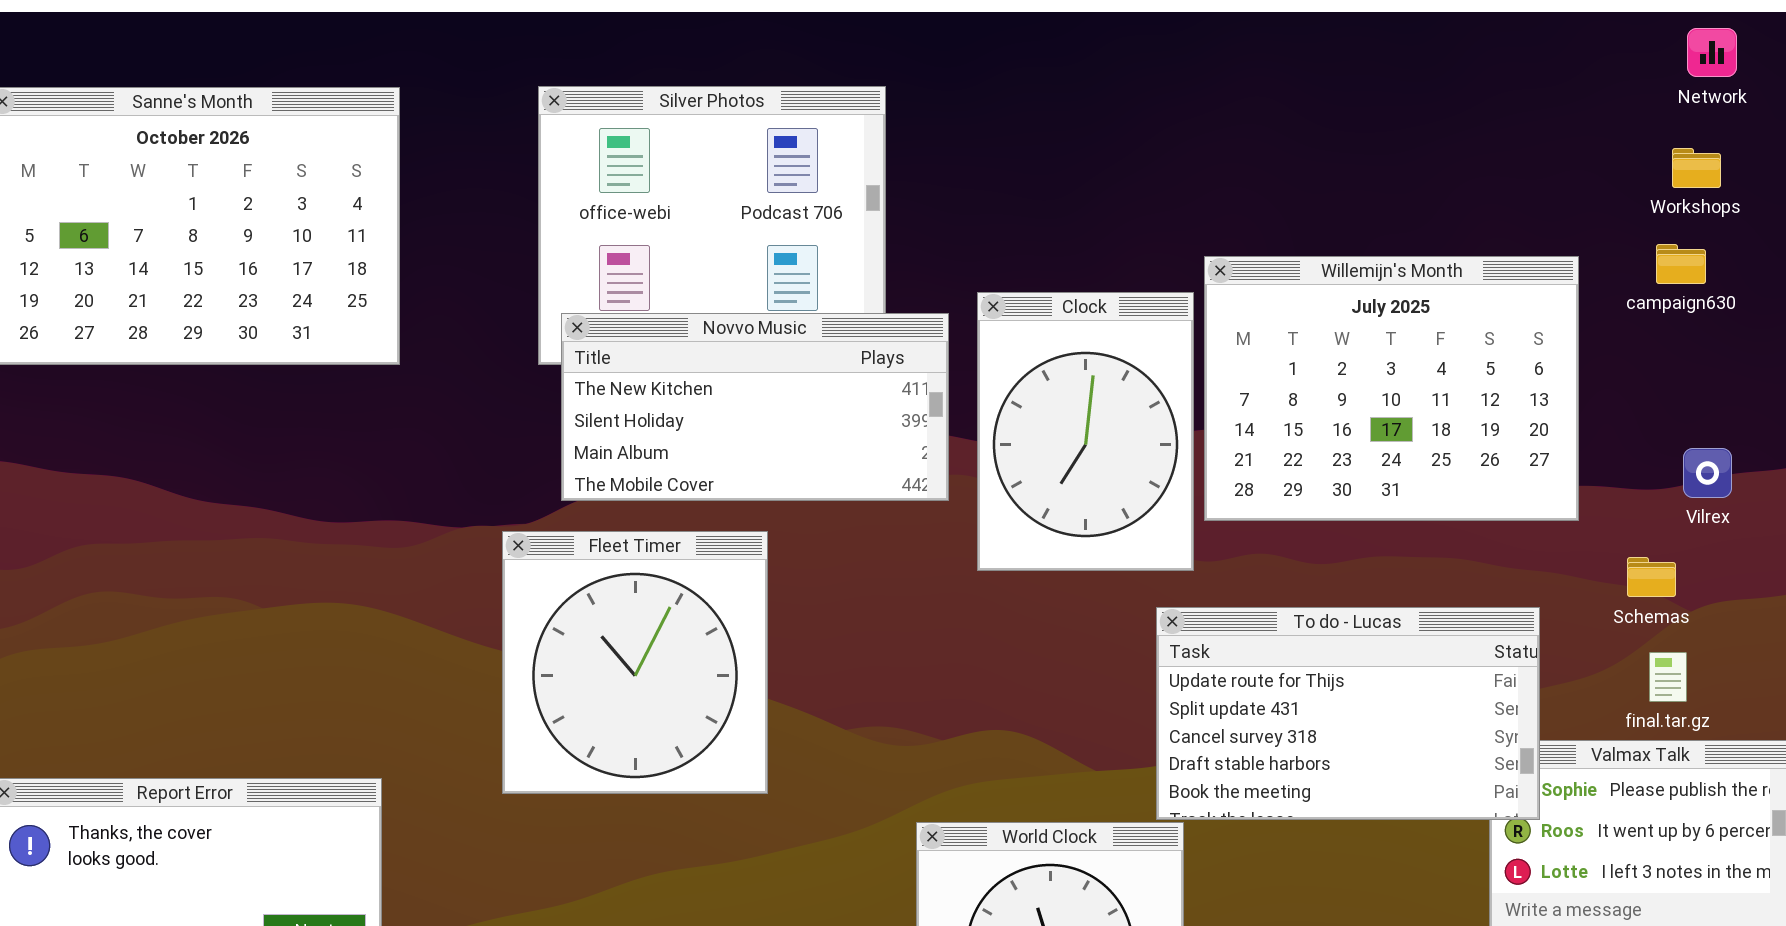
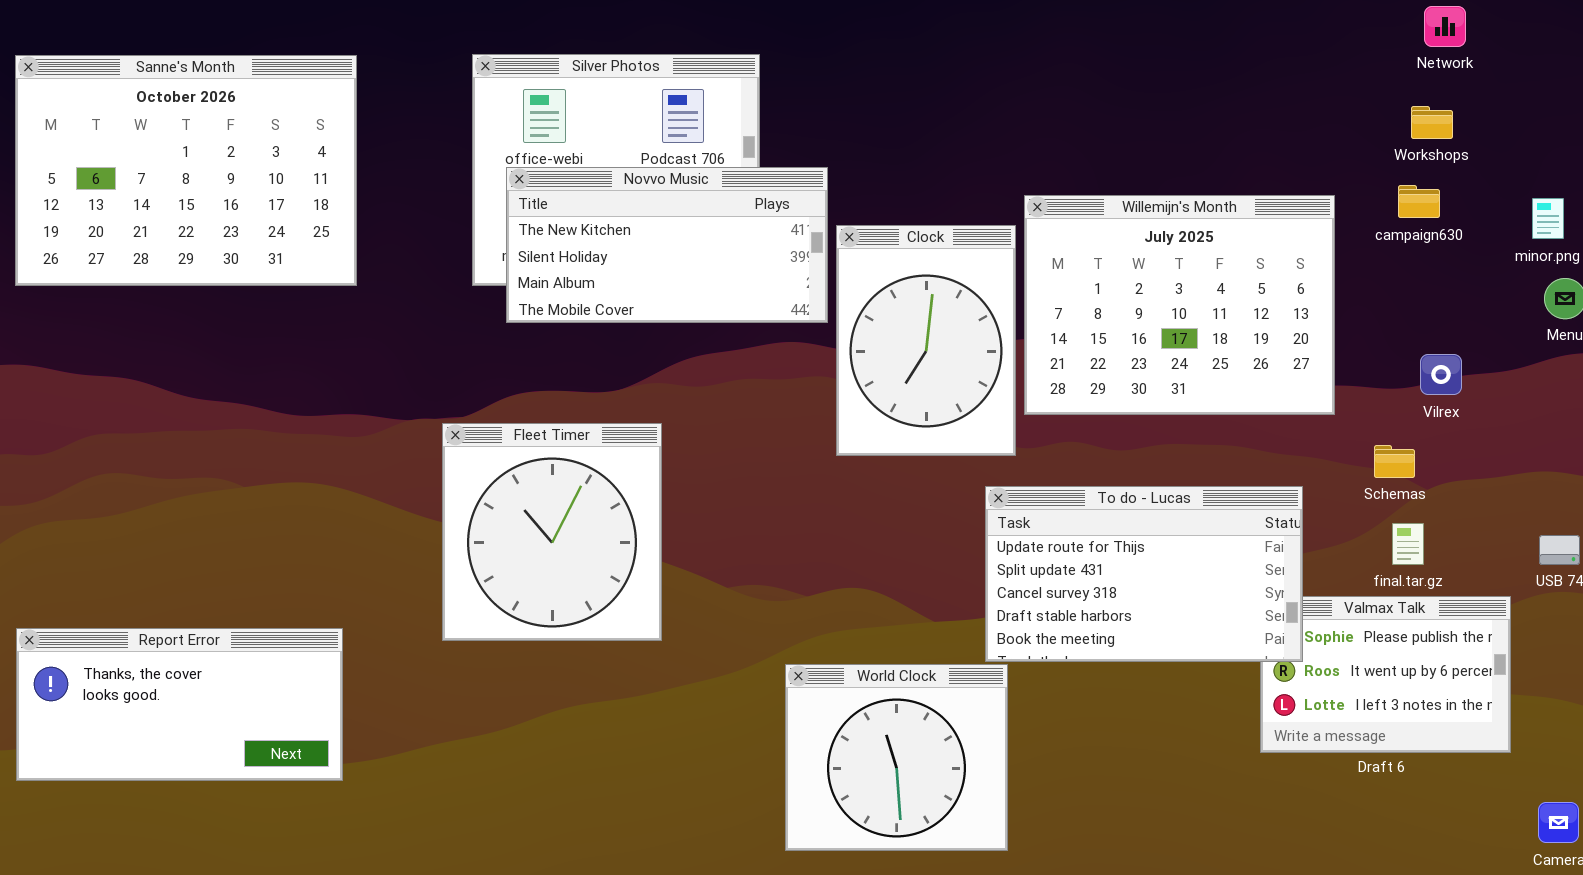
Novvo Music: [561,313,949,501] -> [506,167,828,323], moved

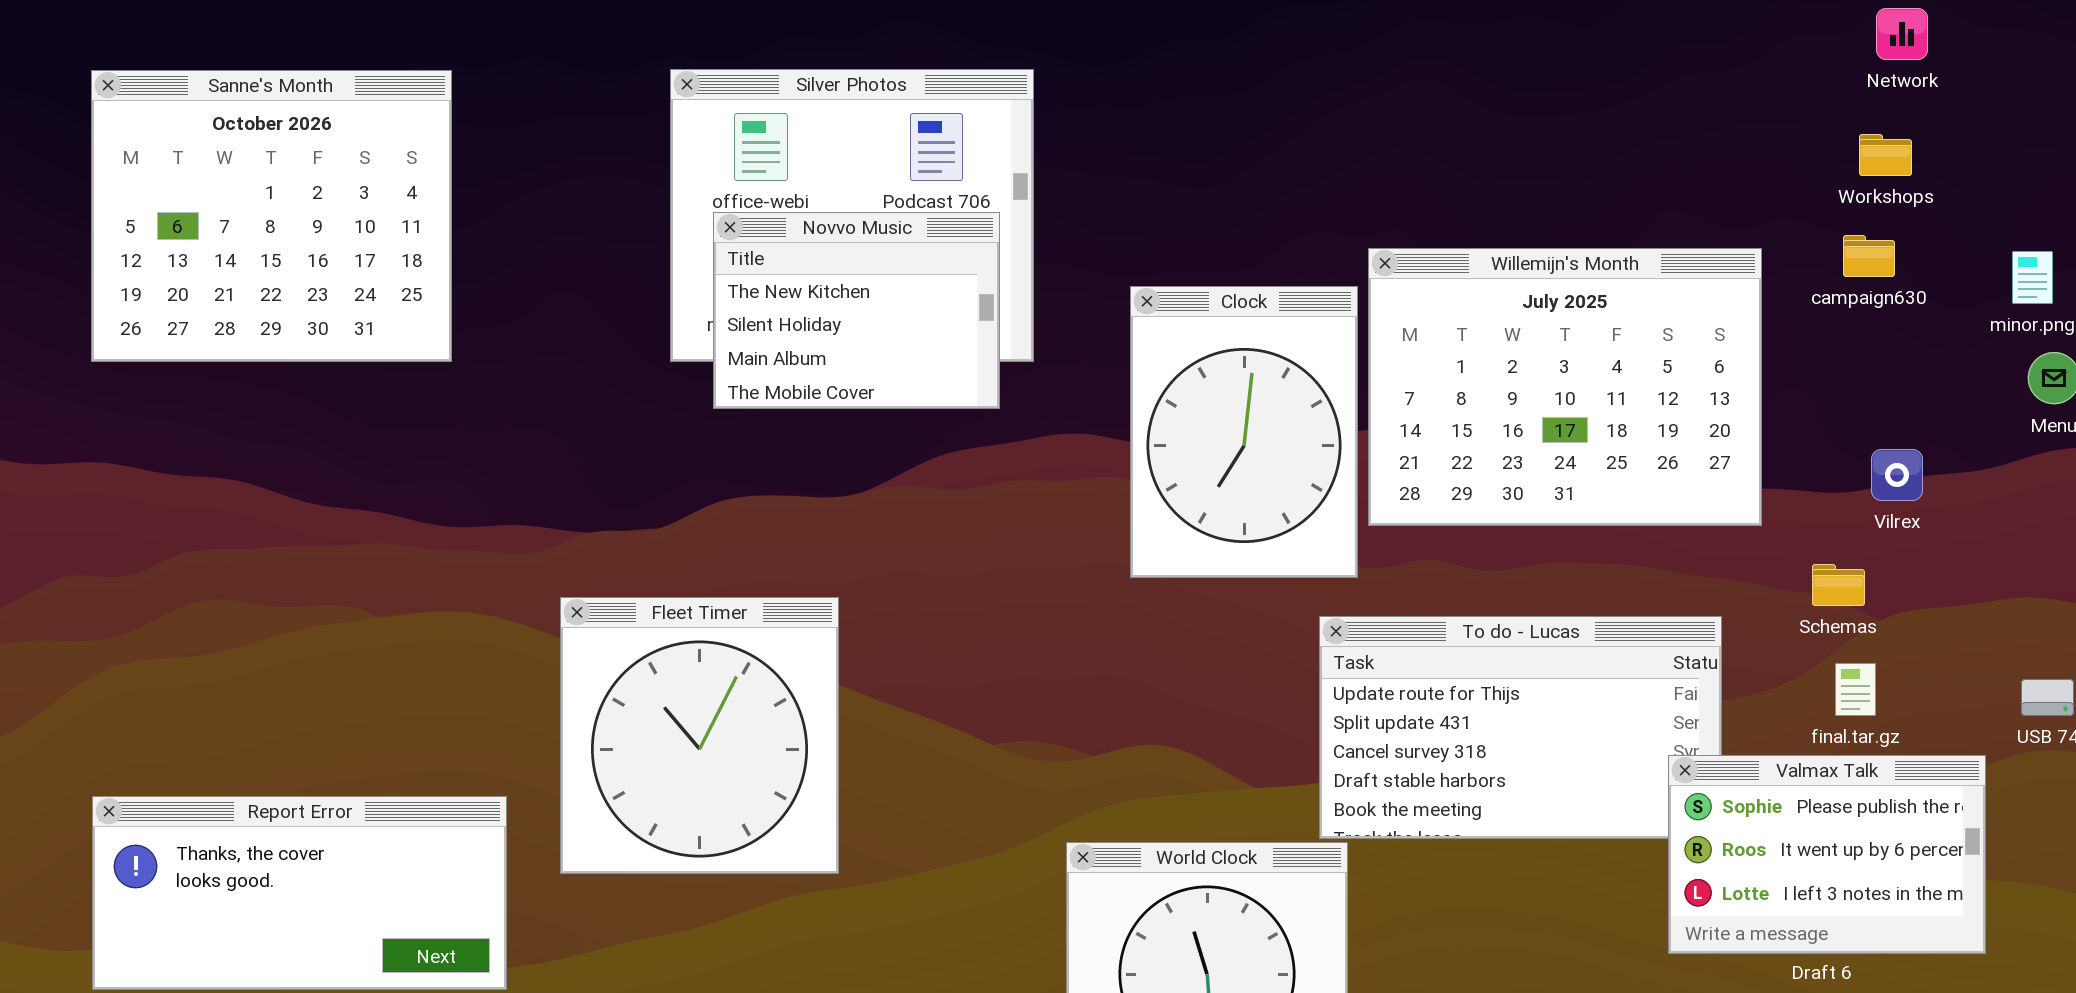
Sanne's Month: [15,55,357,286] -> [91,70,452,362], resized
Novvo Music: [506,167,828,323] -> [713,212,1000,409], resized
Fleet Timer: [442,423,662,641] -> [560,597,839,874], moved
Valmax Talk: [1260,596,1511,753] -> [1668,755,1986,954], raised

